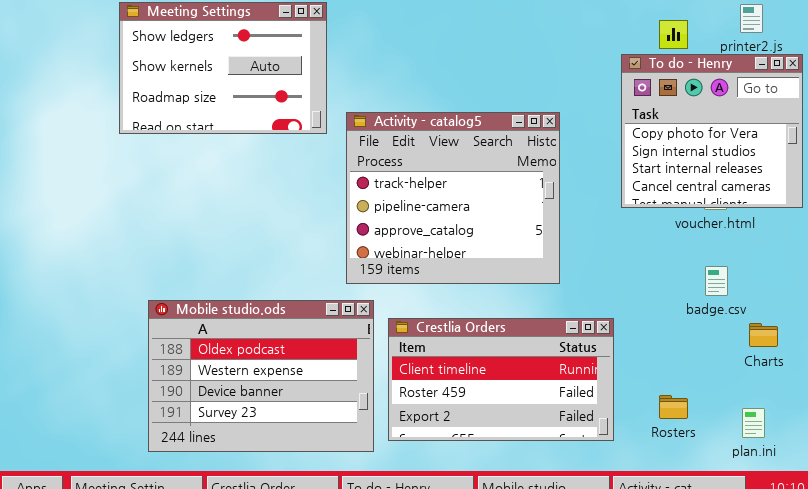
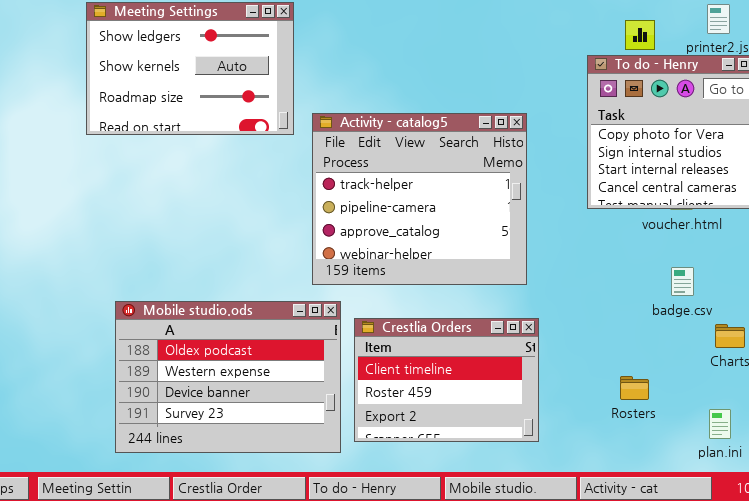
Crestlia Orders: [388,318,614,441] -> [354,318,539,442], resized
Rosters: [659,395,688,419] -> [620,376,649,400], moved

